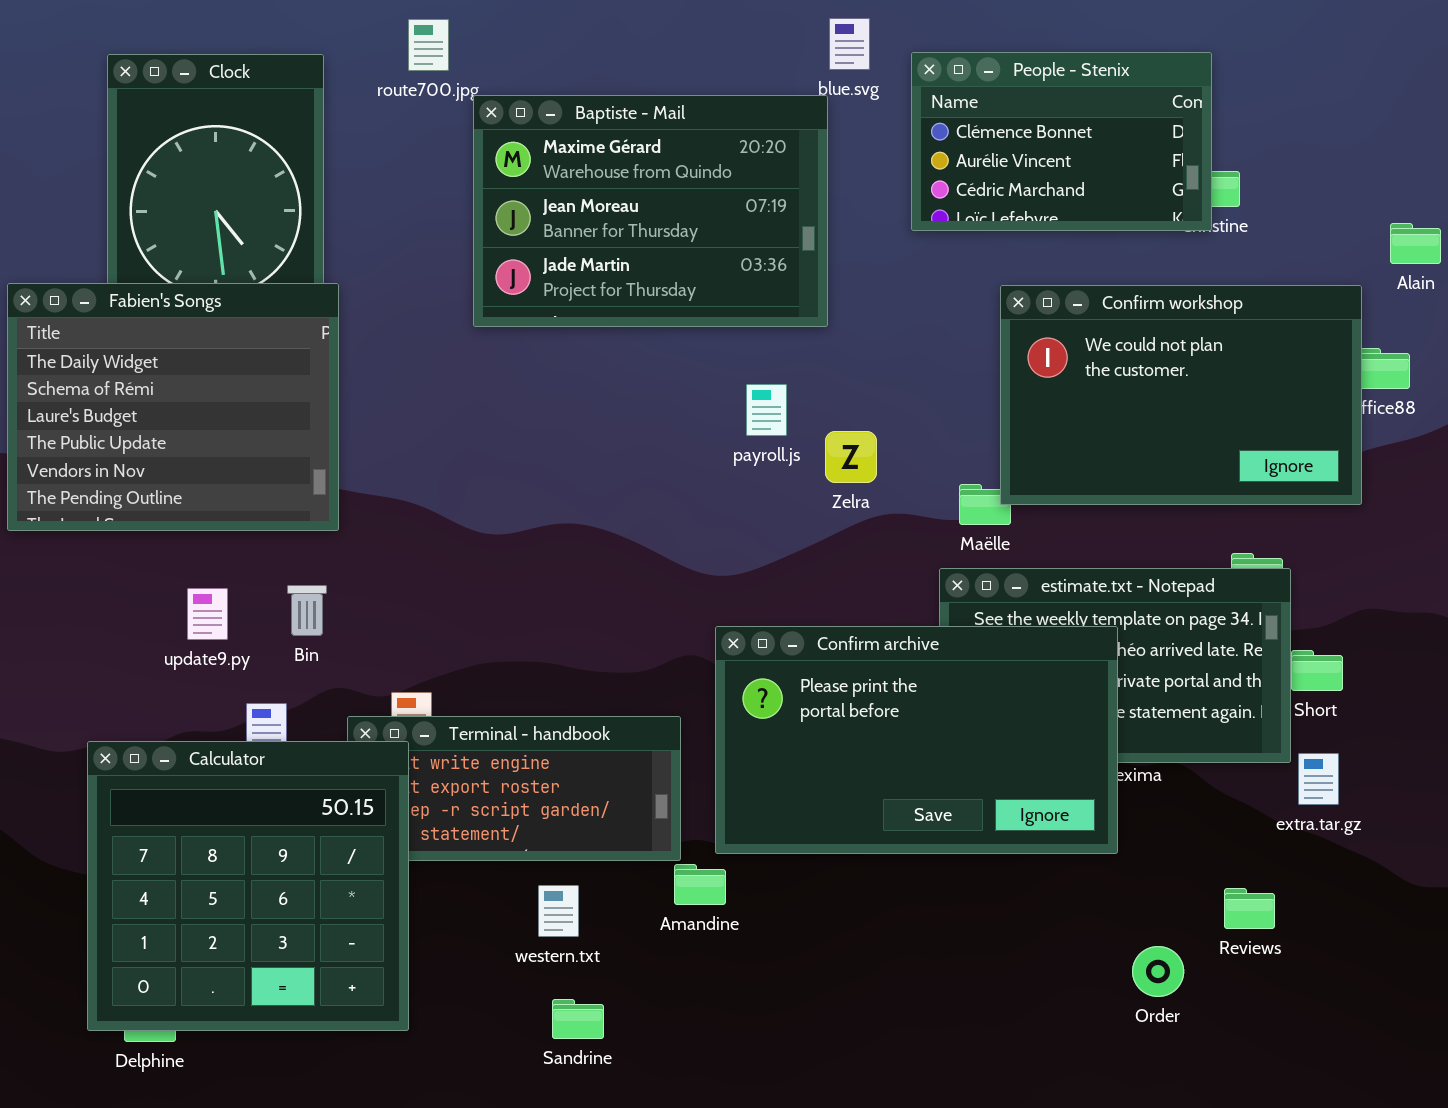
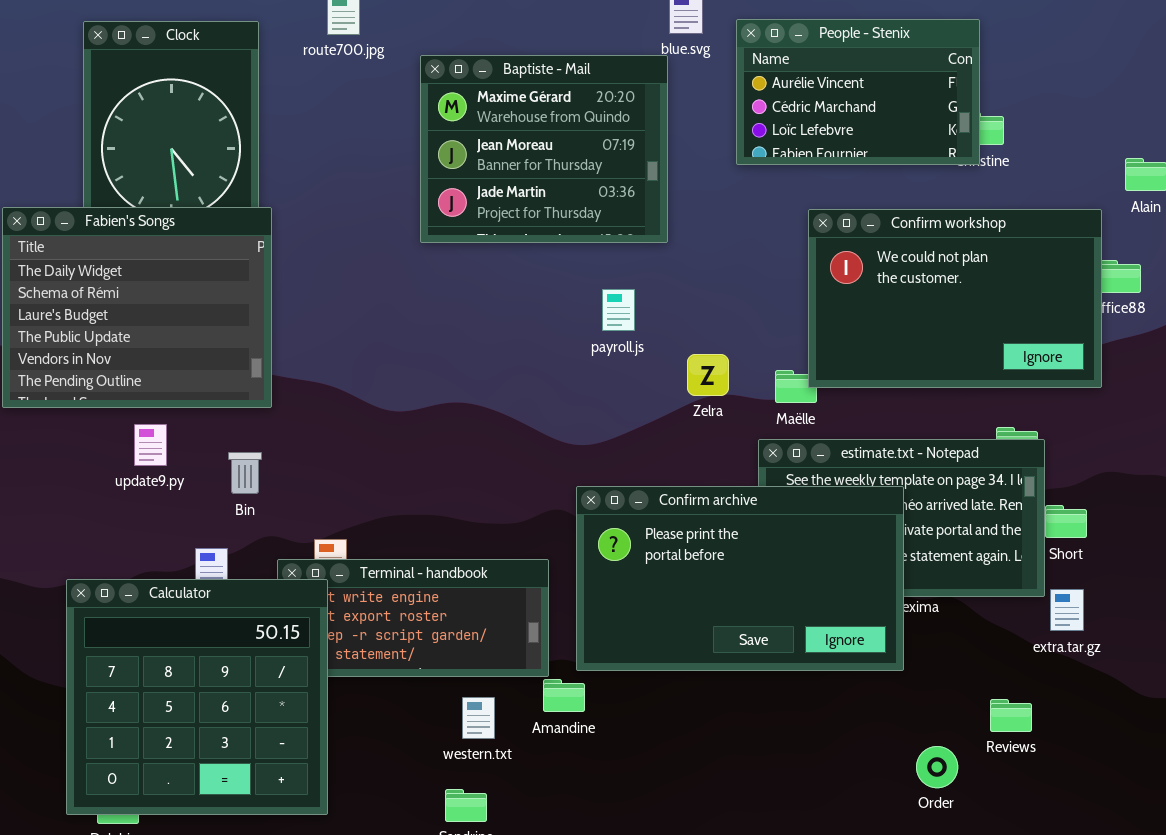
People - Stenix: [911,52,1212,231] -> [736,19,980,165], scrolled down 1 row
Baptiste - Mail: [473,95,828,327] -> [420,55,668,243], resized
Zelra: [825,431,877,483] -> [687,354,729,396], moved
update9.py: [187,588,228,640] -> [134,424,167,466], moved
western.txt: [538,885,579,937] -> [462,697,495,739], moved

